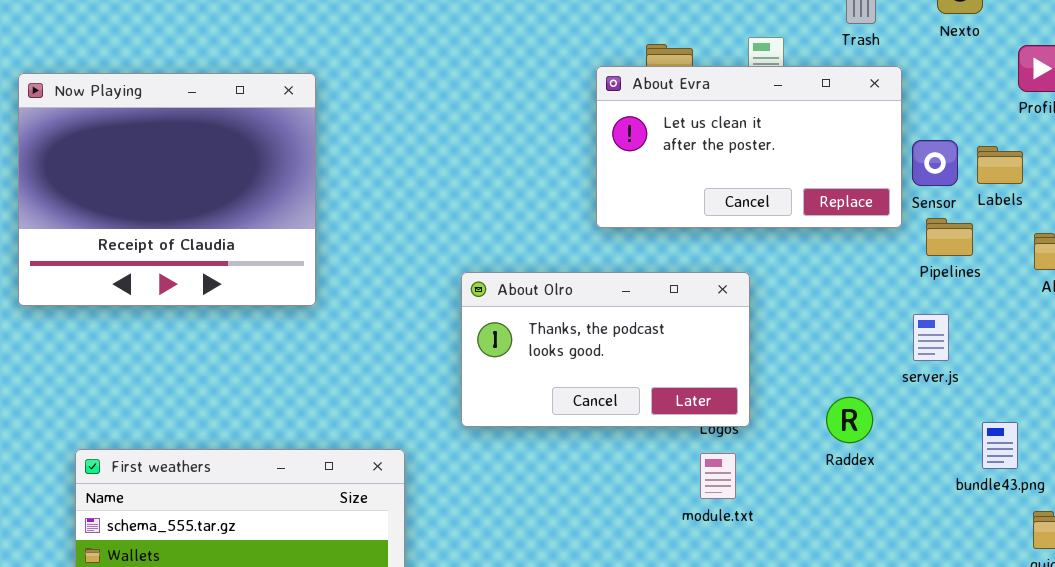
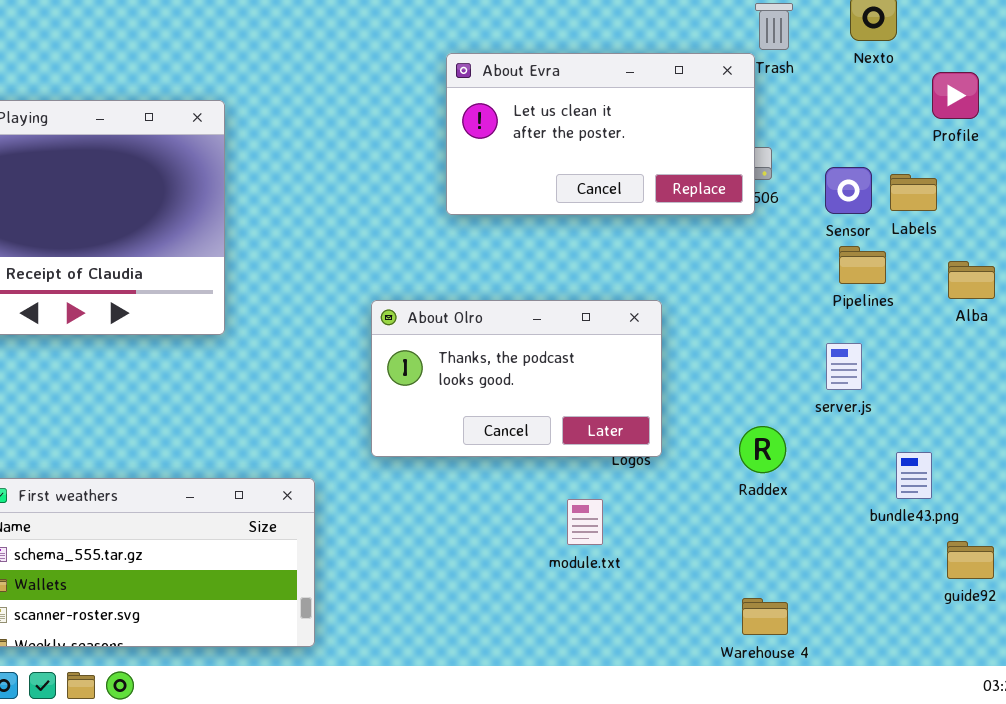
About Evra: [596,66,902,228] -> [446,53,755,215], moved
module.txt: [700,453,736,499] -> [567,499,603,545], moved

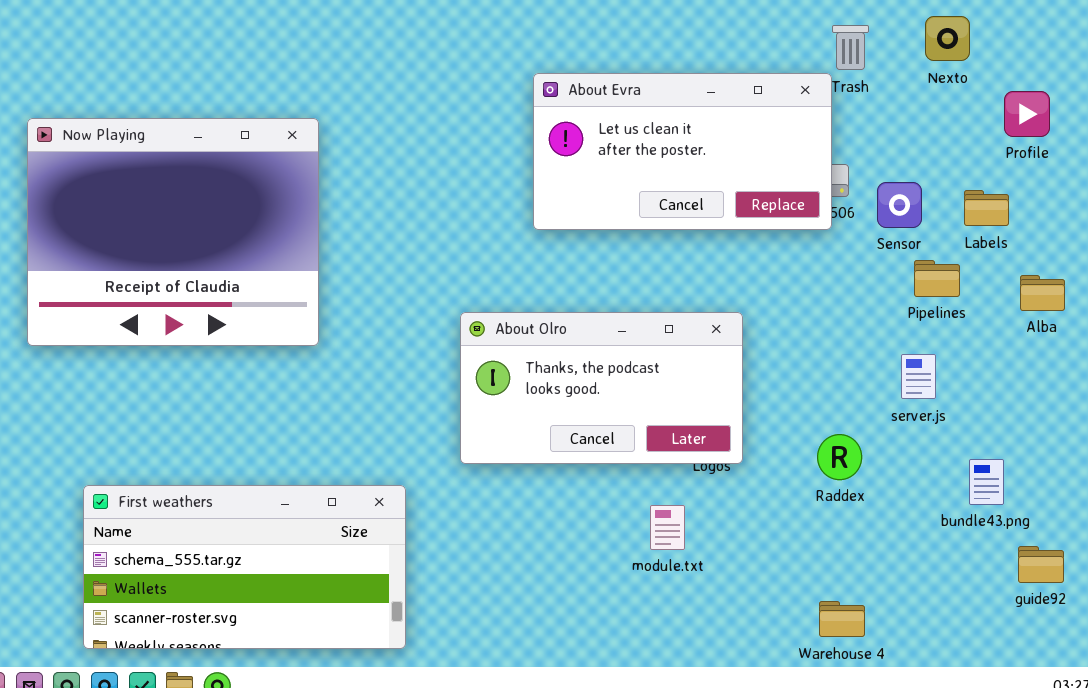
Sensor: [825,167,872,214] -> [877,182,922,228], moved

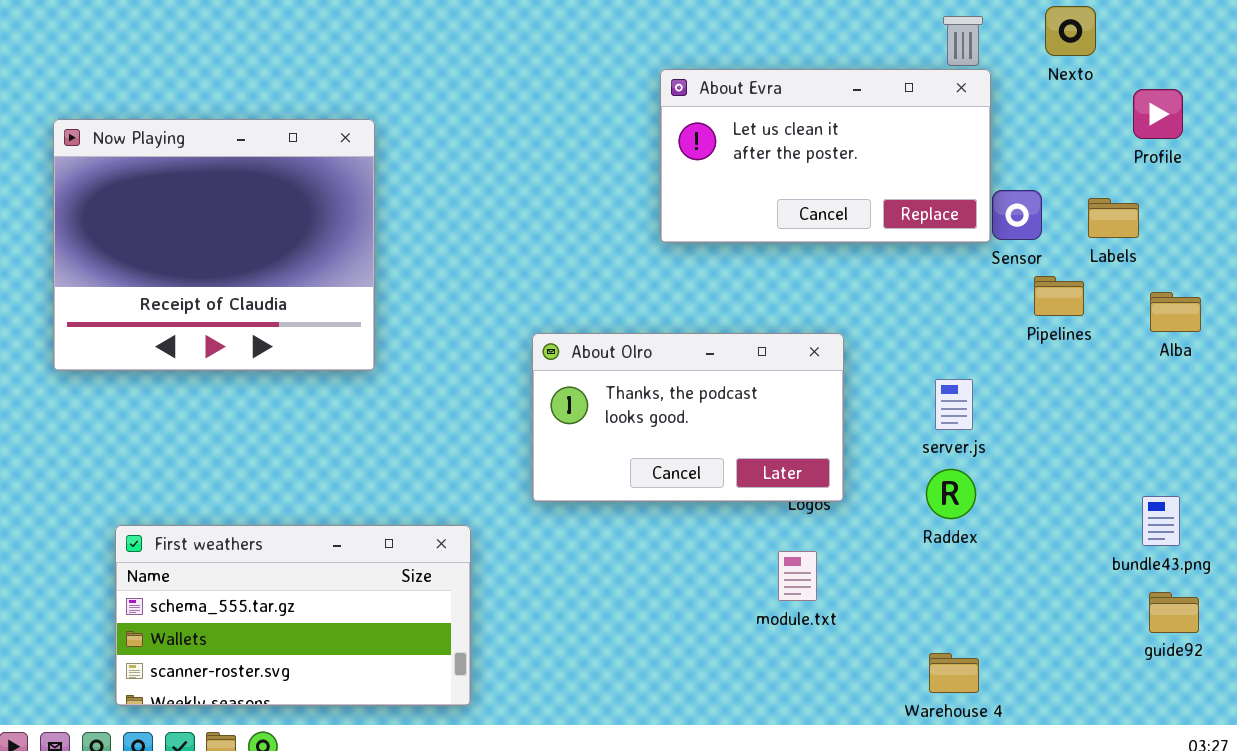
About Evra: [533,73,832,230] -> [660,69,991,243], moved
server.js: [901,354,936,399] -> [935,379,973,430], moved
bundle43.png: [969,459,1004,505] -> [1142,496,1180,546], moved
module.txt: [650,505,685,550] -> [778,551,817,601], moved

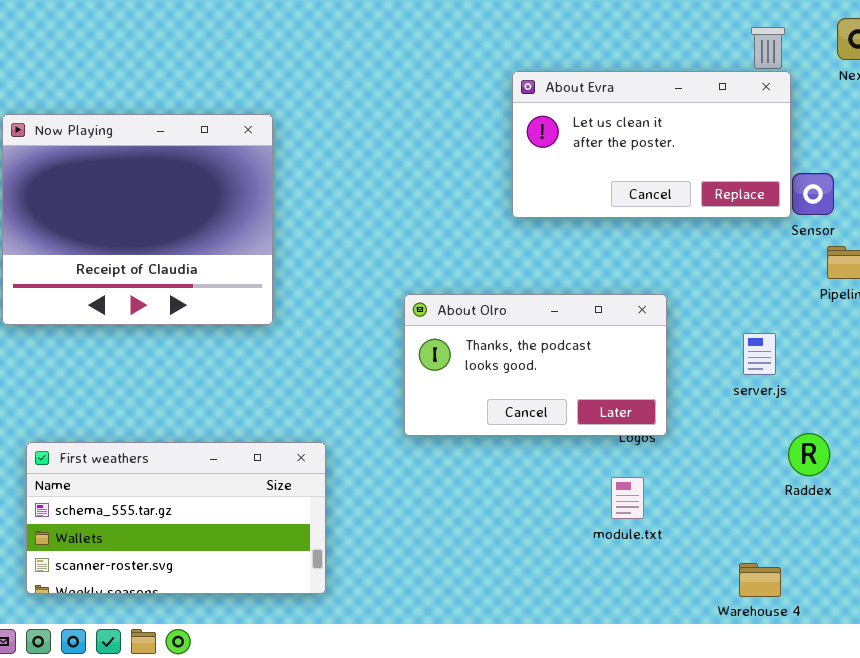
Raddex: [926,469,976,519] -> [788,433,830,476], moved
First weathers: [115,525,471,706] -> [26,442,326,594], moved

